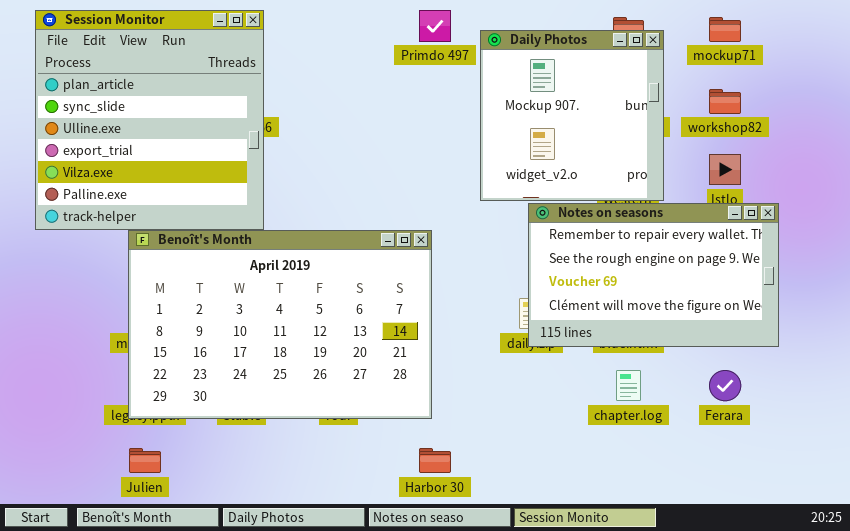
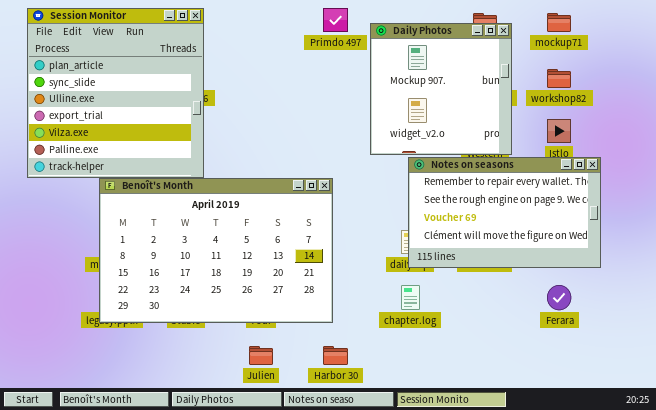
chapter.log: [616,370,641,401] -> [401,285,420,310], moved
Julien: [129,448,161,473] -> [249,346,273,365], moved

